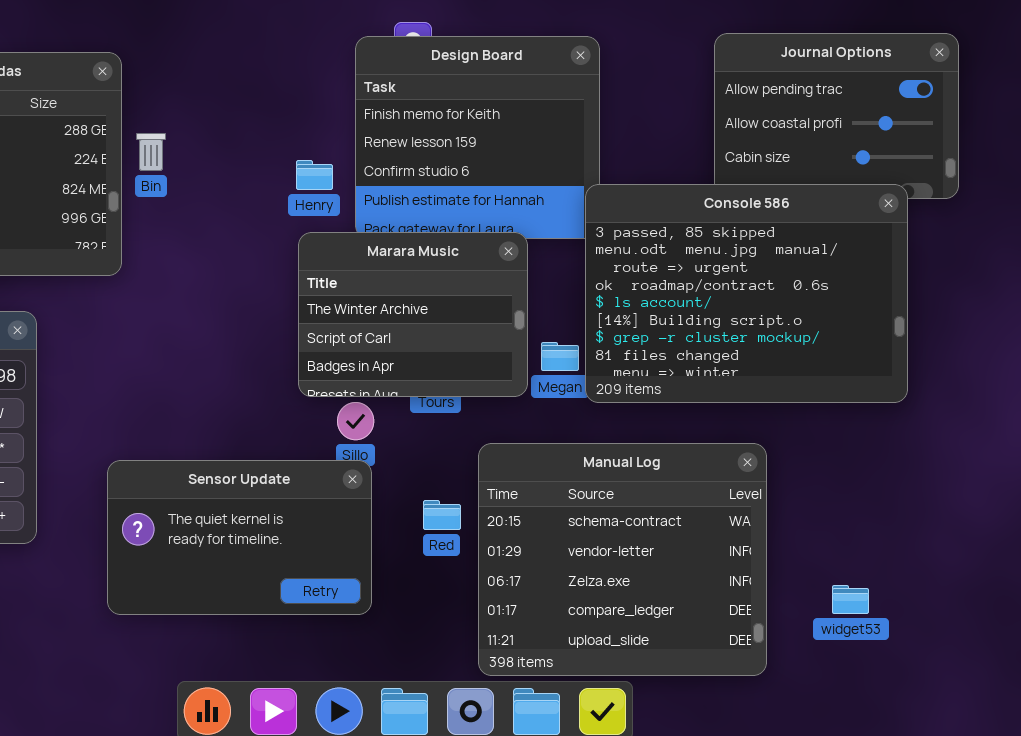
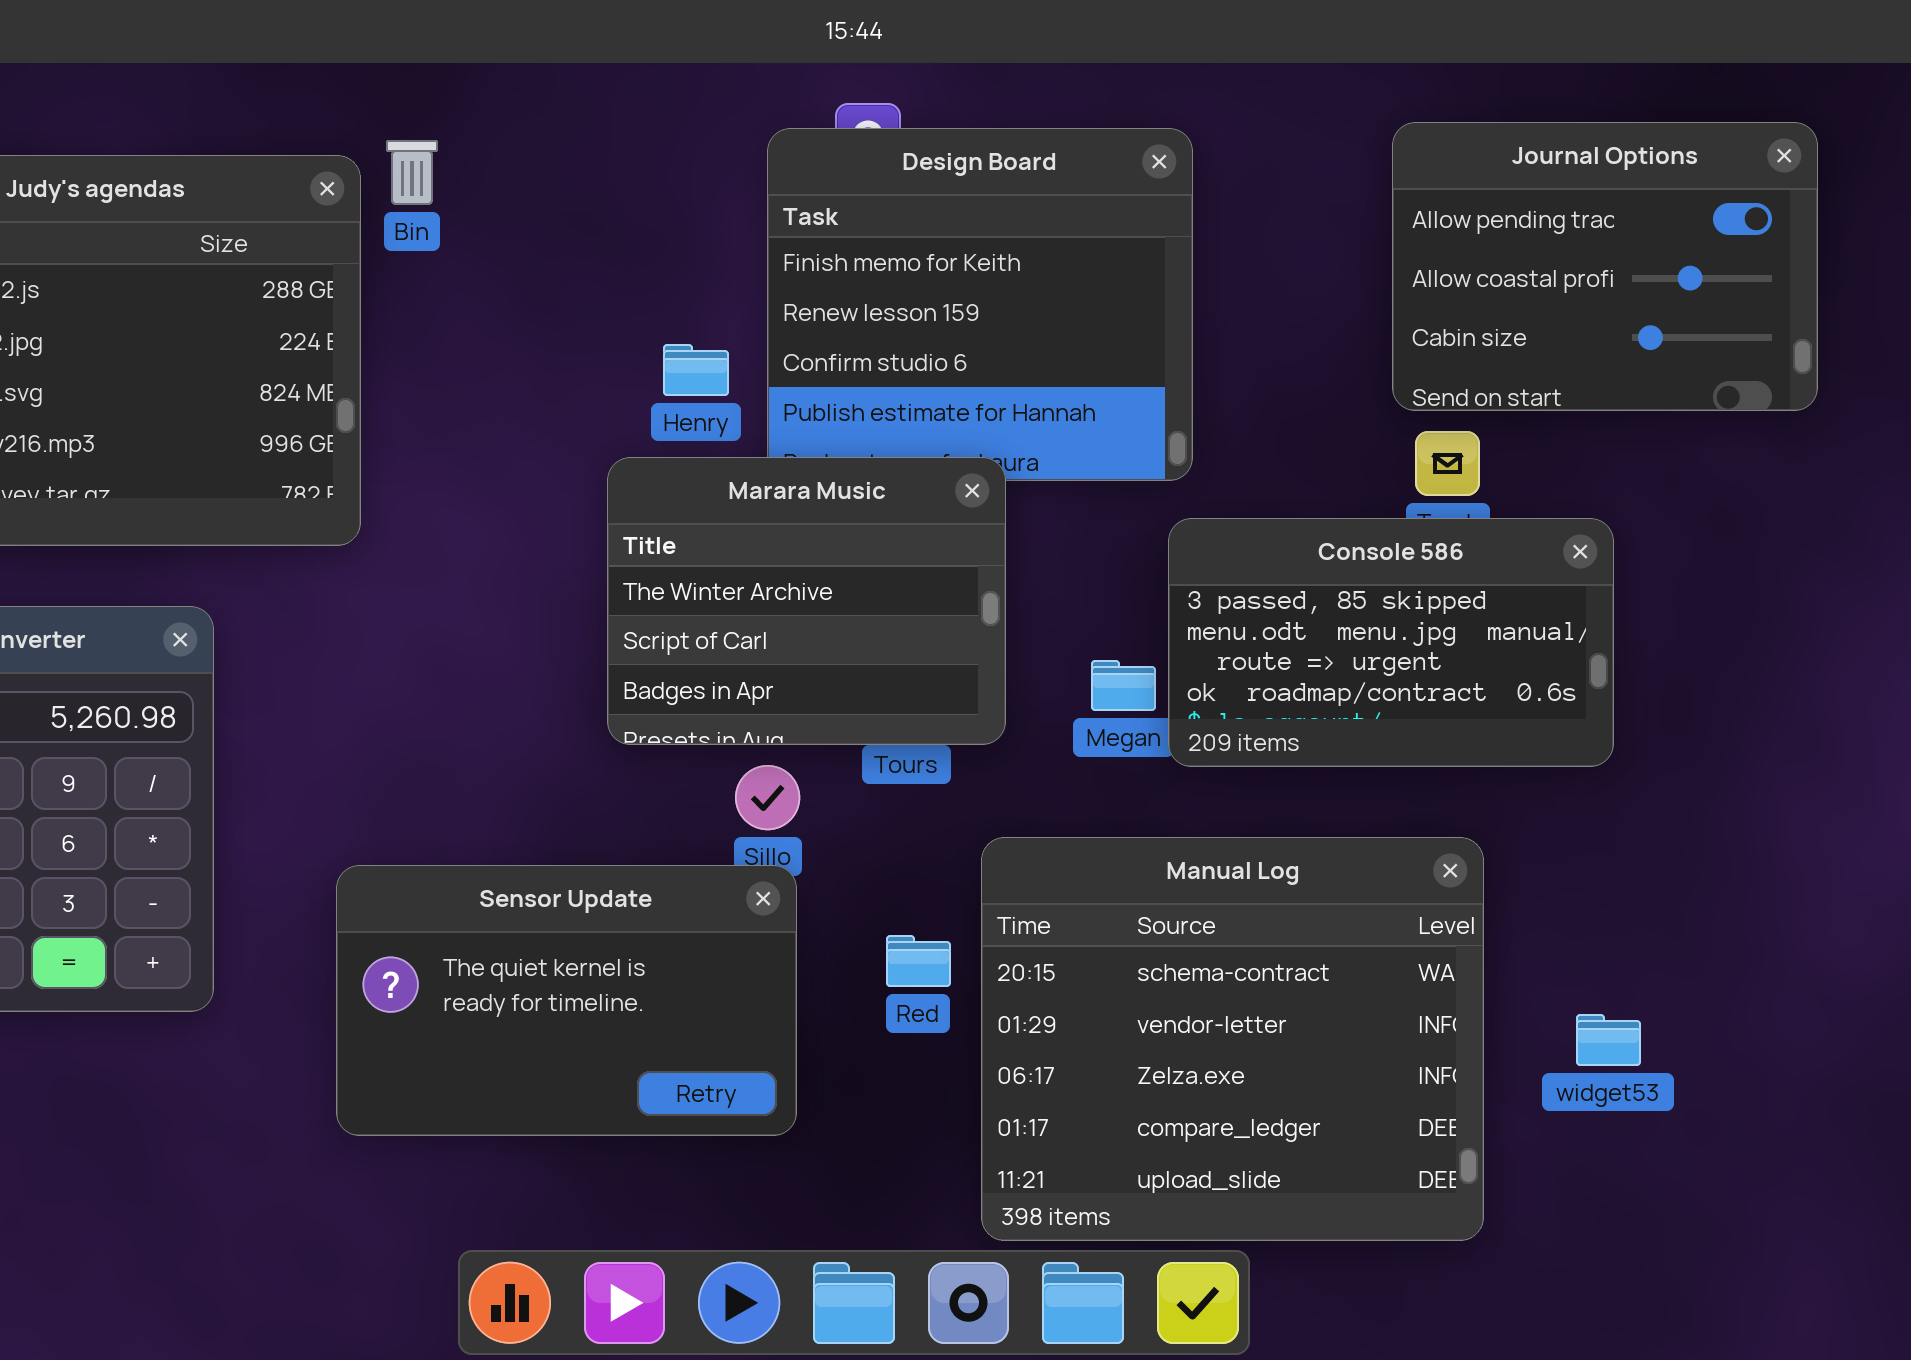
Bin: [136,133,166,171] -> [386,140,438,205], moved
Console 586: [585,184,908,403] -> [1168,518,1614,767], resized
Marara Music: [298,232,528,397] -> [607,457,1006,745], moved
widget53: [832,585,869,614] -> [1576,1014,1641,1066], moved

